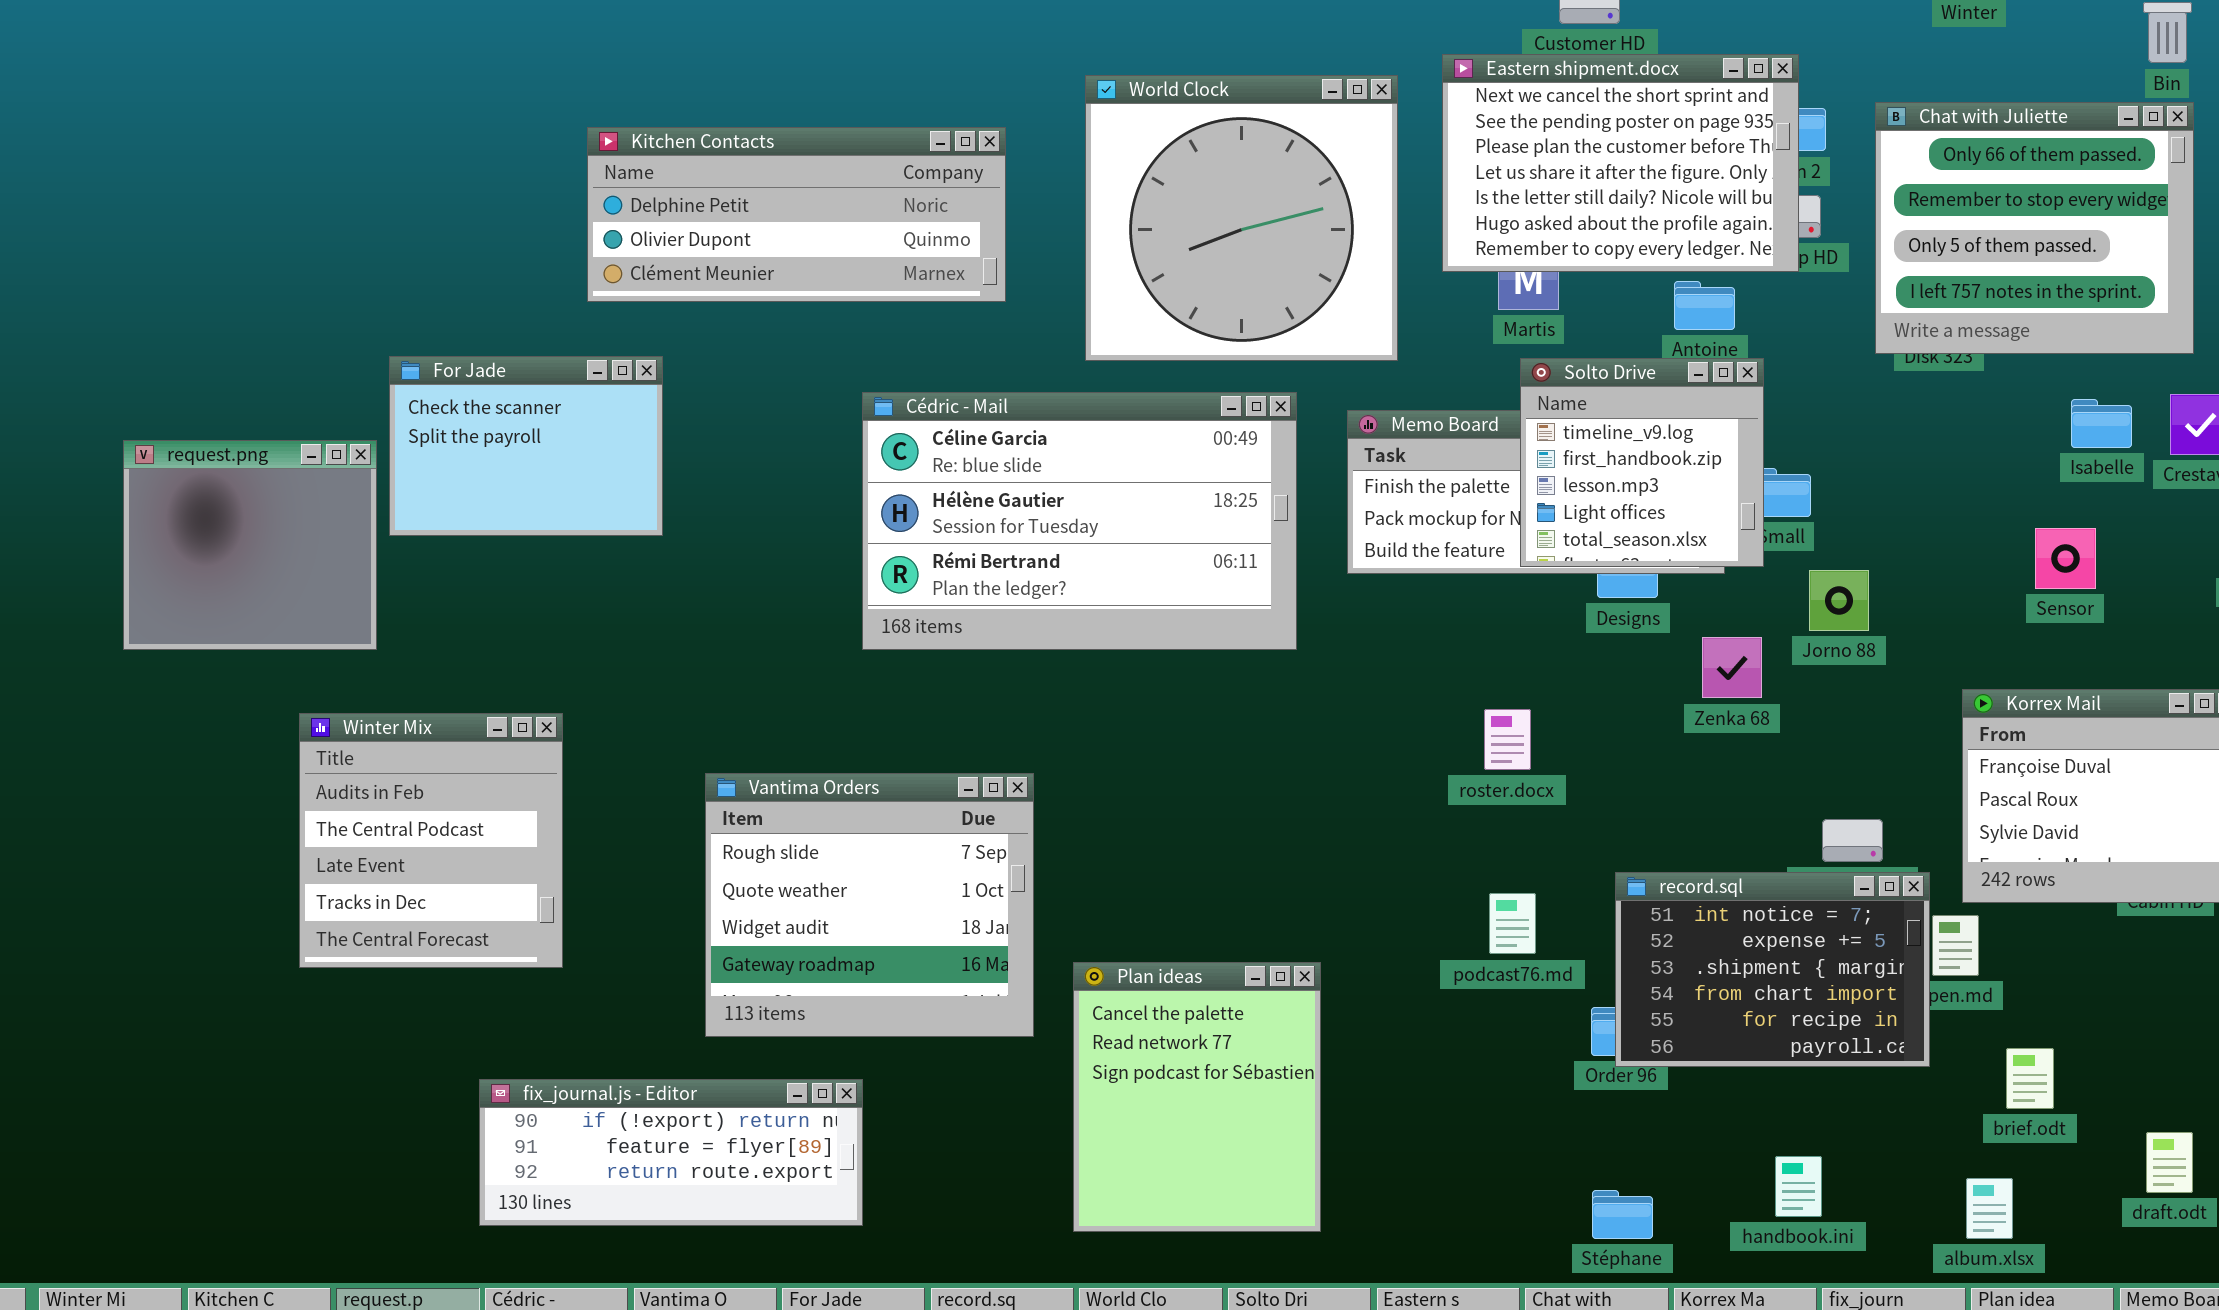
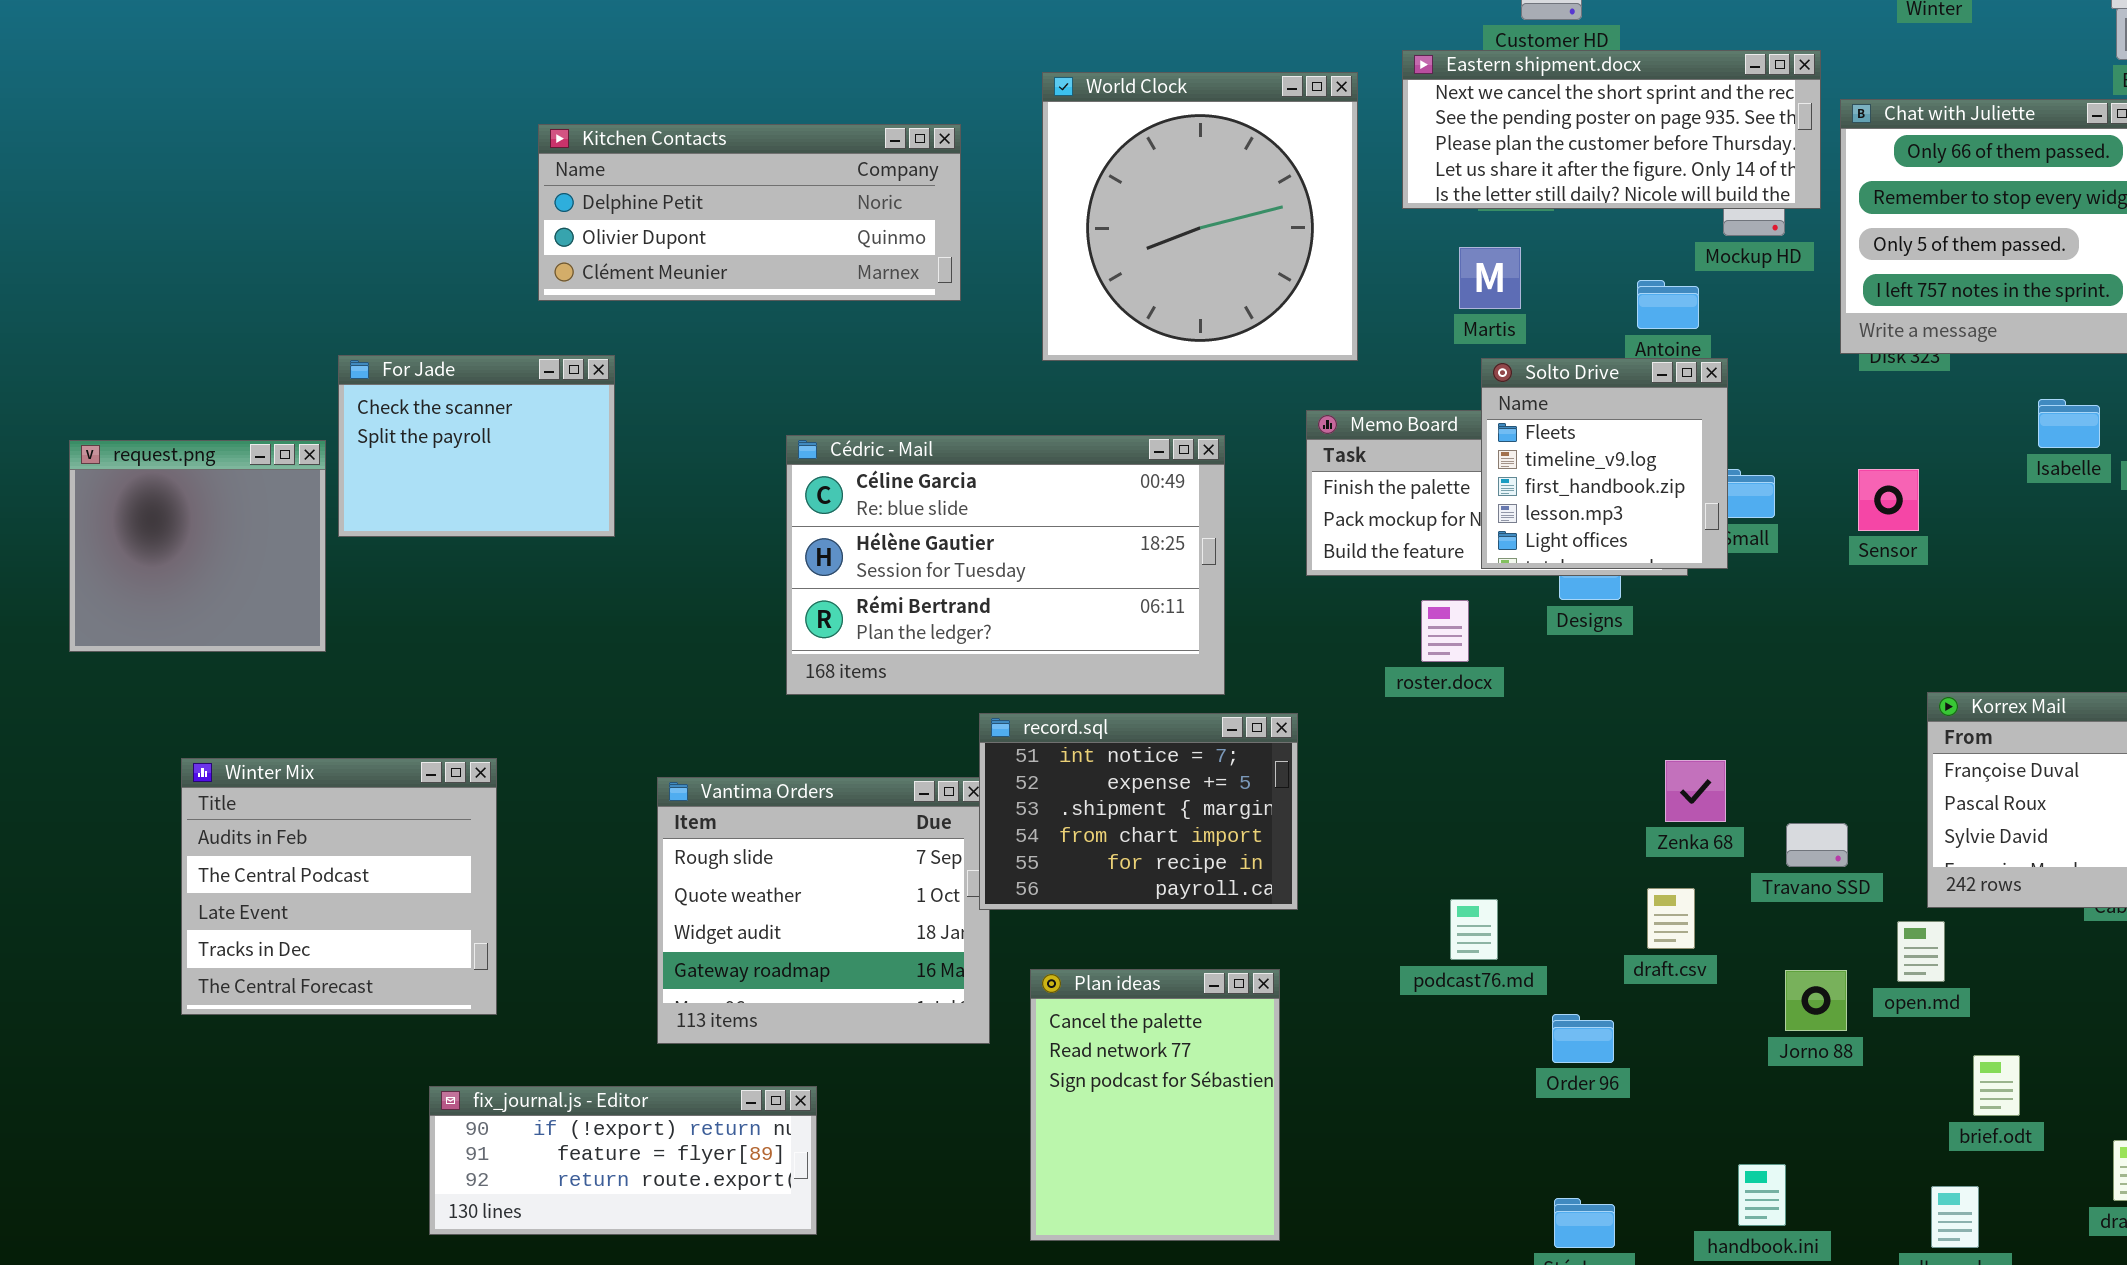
Eastern shipment.docx: [1442,54,1799,272] -> [1402,50,1821,209], resized
Solto Drive: [1520,358,1764,567] -> [1481,358,1728,569], scrolled up 1 row
Cédric - Mail: [862,392,1297,650] -> [786,435,1225,695], moved
Sensor: [2035,528,2096,589] -> [1858,469,1919,531], moved
Jorno 88: [1809,570,1869,631] -> [1785,970,1847,1031], moved
Zenka 68: [1702,637,1762,698] -> [1665,760,1726,822], moved
roster.docx: [1484,709,1531,770] -> [1421,600,1469,662], moved
Winter Mix: [299,713,563,968] -> [181,758,497,1015], moved, resized
record.sql: [1615,872,1930,1067] -> [979,713,1298,910], moved

